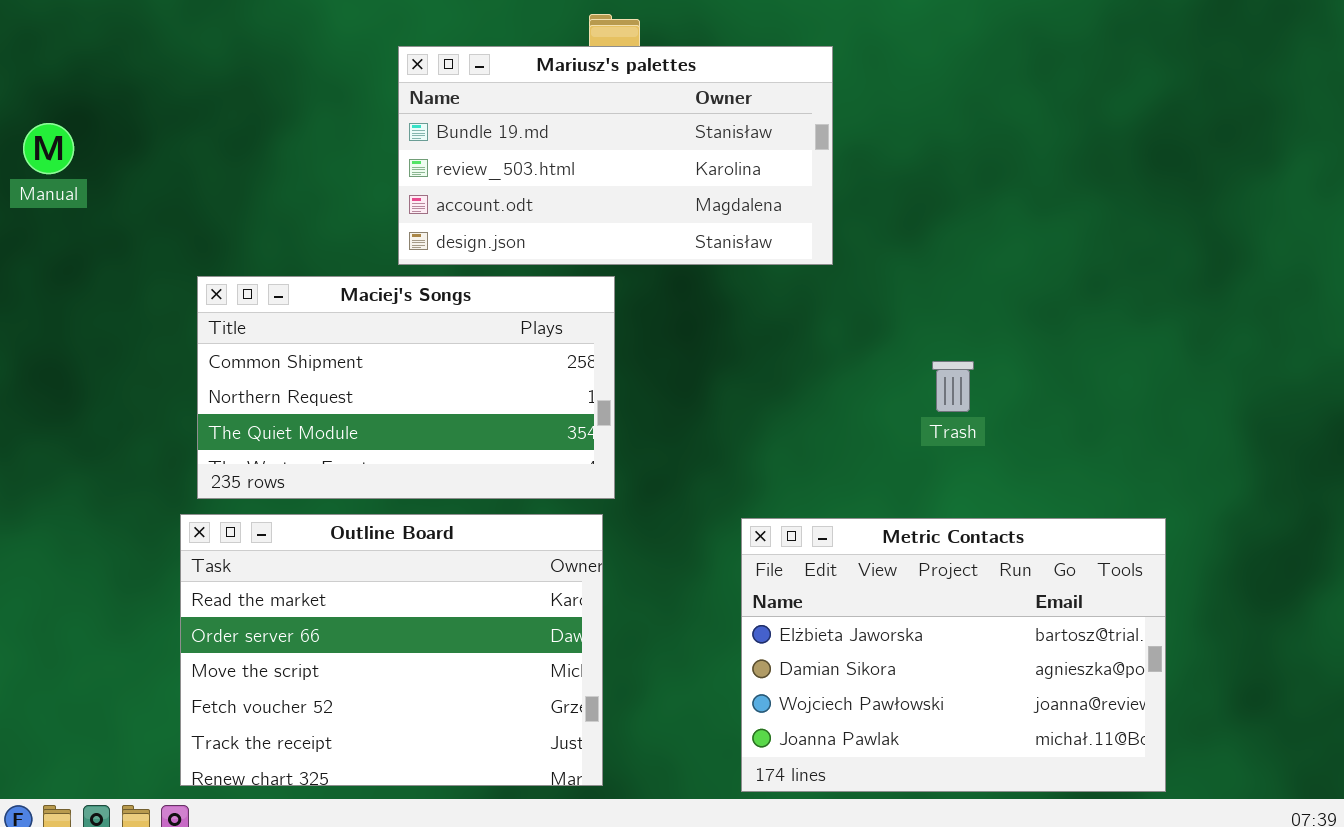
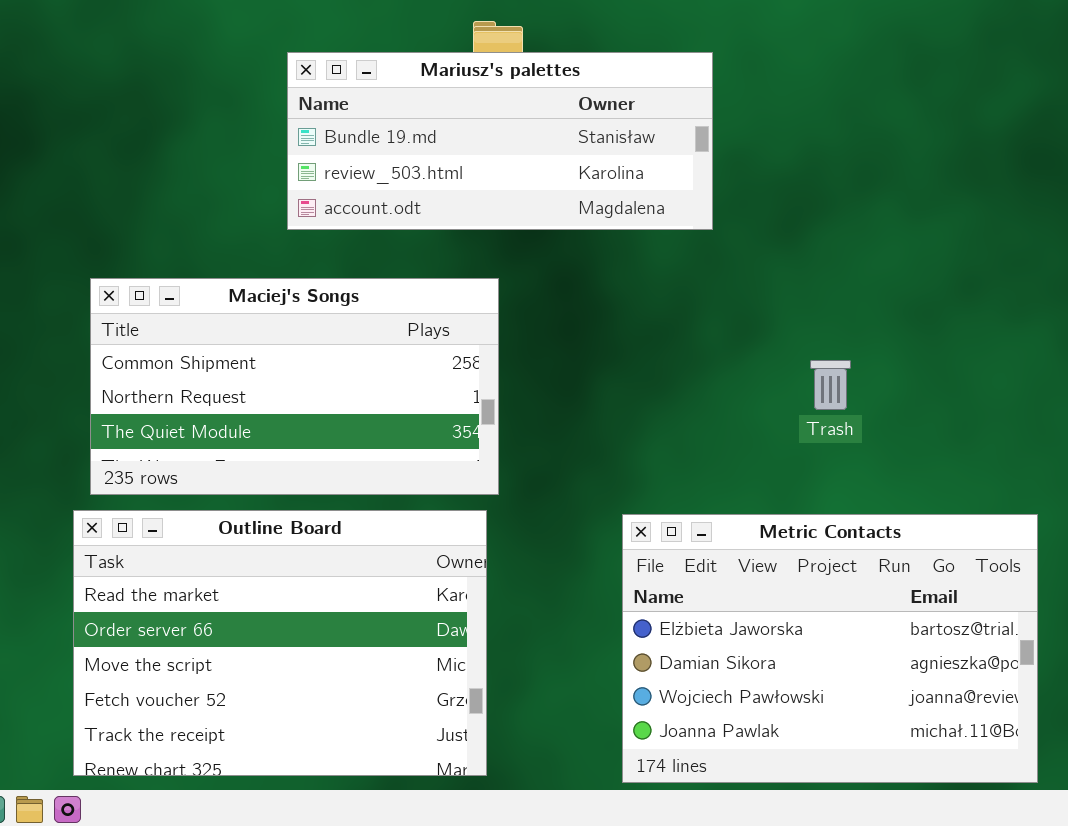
Mariusz's palettes: [398,46,833,265] -> [287,52,713,230], resized

